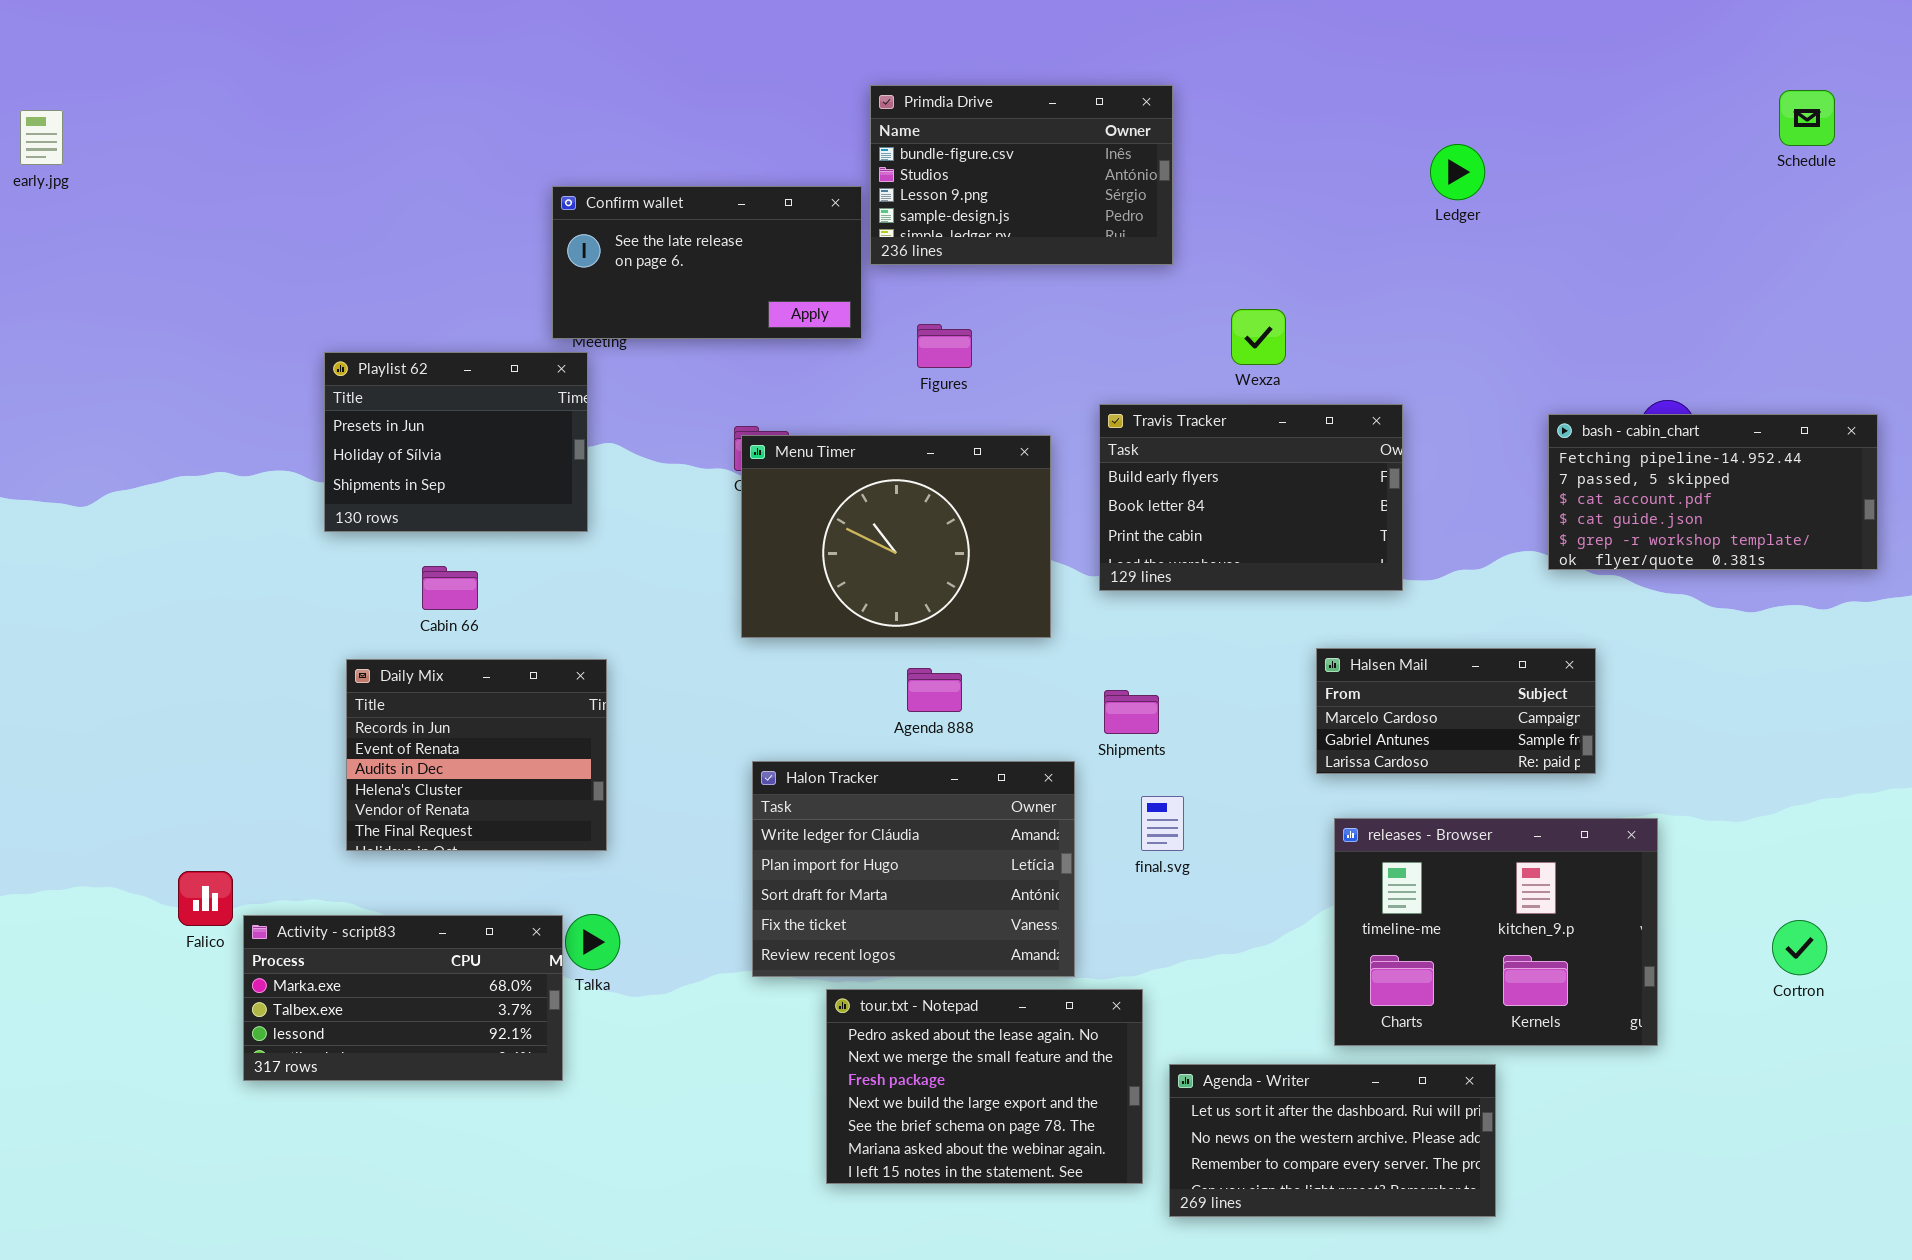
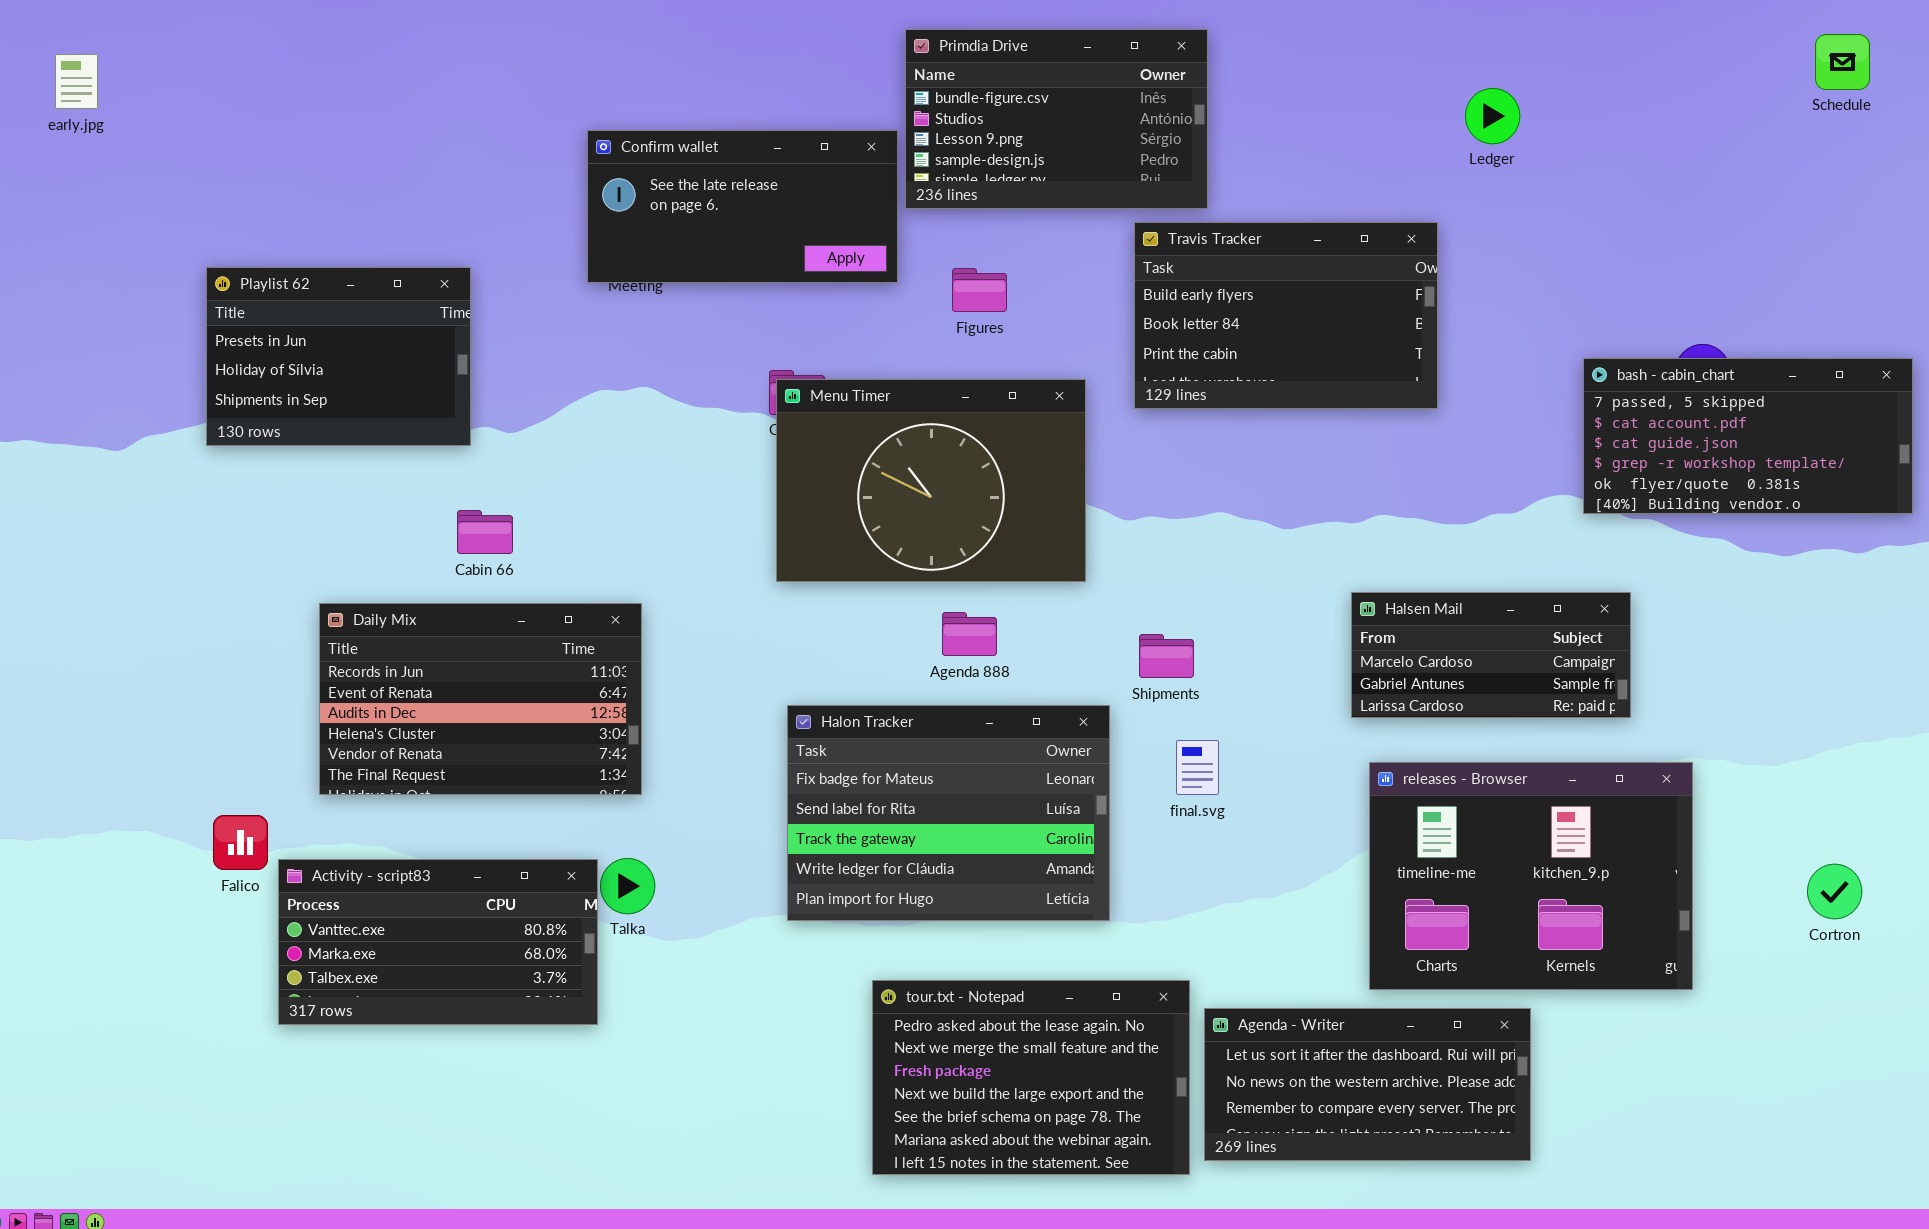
Playlist 62: [324,352,588,532] -> [206,267,471,446], moved
Travis Tracker: [1099,404,1403,591] -> [1134,222,1438,409], moved
bash - cabin_chart: [1548,414,1878,570] -> [1583,358,1913,514], scrolled down 1 row
Daily Mix: [346,659,607,851] -> [319,603,642,795], resized
Halon Tracker: [752,761,1075,977] -> [787,705,1110,921], scrolled up 3 rows
Activity - script83: [243,915,563,1081] -> [278,859,598,1025], scrolled up 1 row
tour.txt - Notepad: [826,989,1143,1184] -> [872,980,1190,1175], moved

